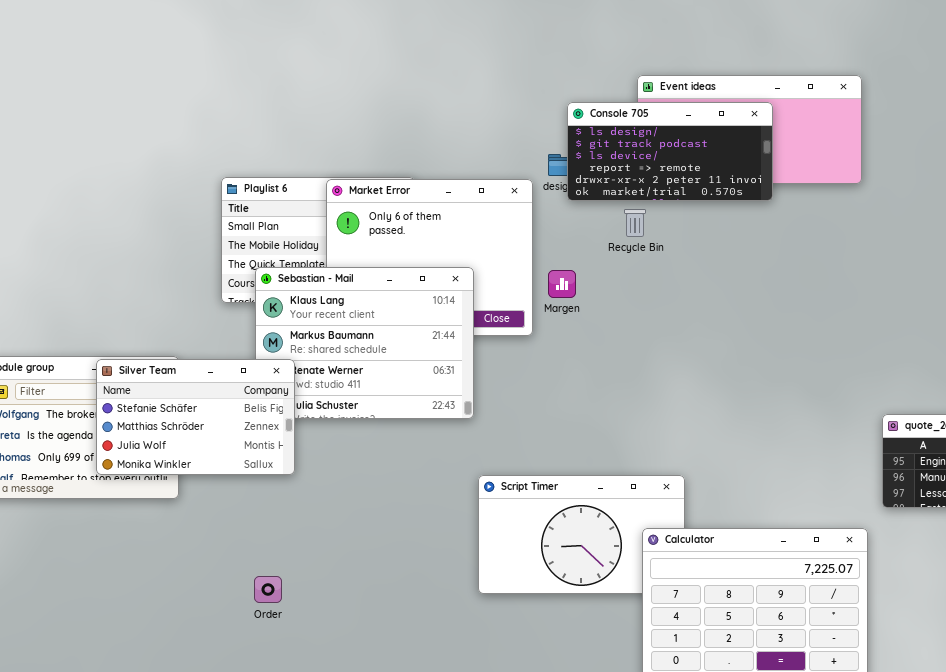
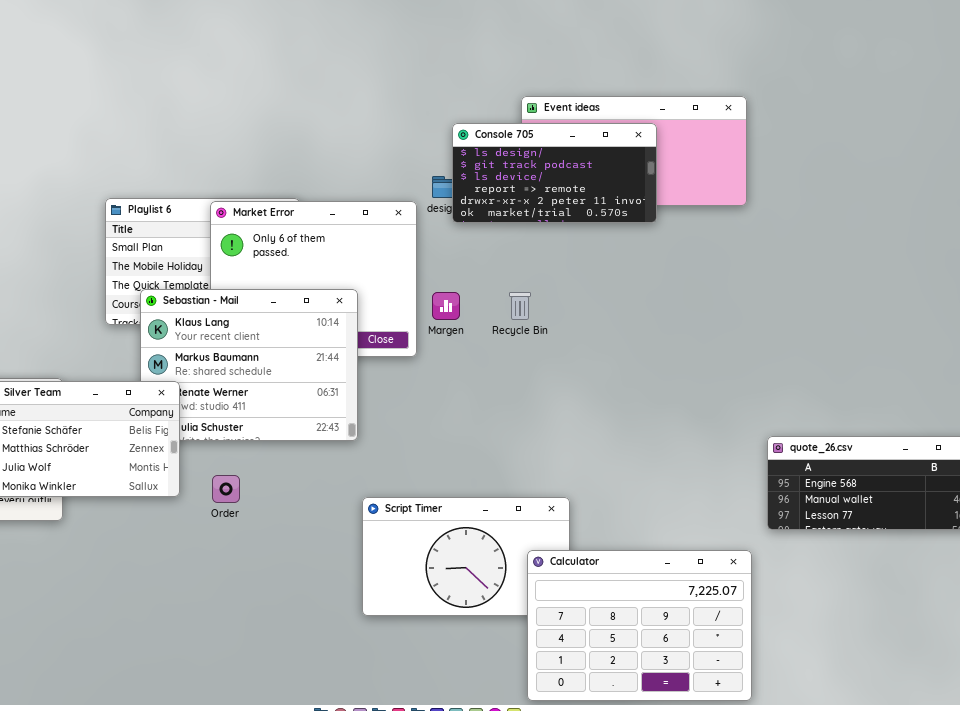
Recycle Bin: [624,209,646,237] -> [509,292,531,320], moved
Order: [254,576,282,603] -> [212,475,240,503], moved

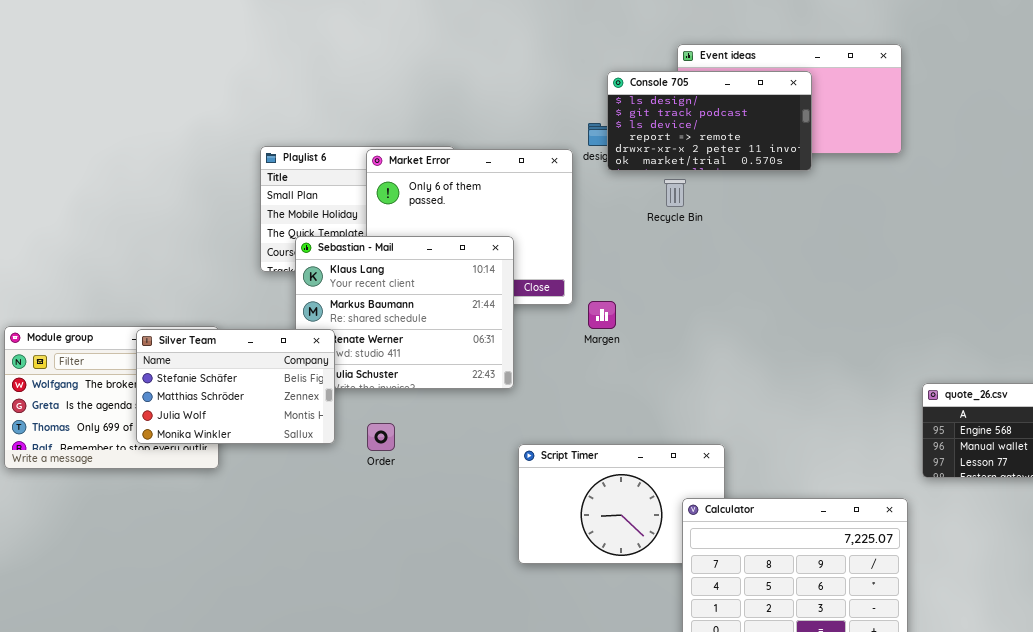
Margen: [432,292,460,320] -> [588,301,616,329], moved
Recycle Bin: [509,292,531,320] -> [664,179,686,207], moved

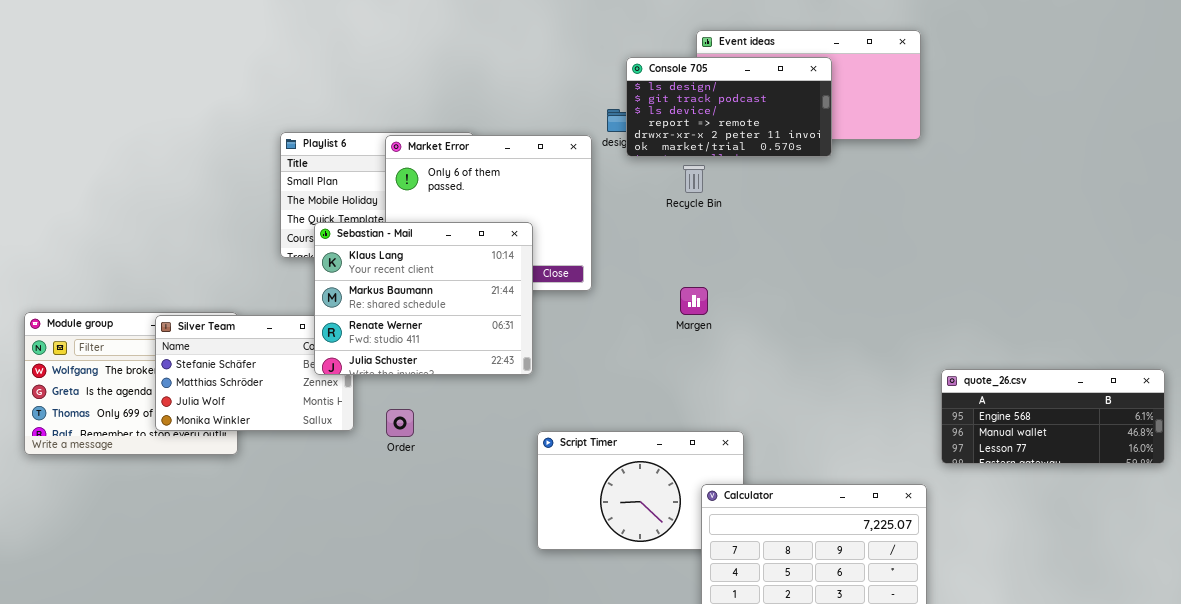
Sebastian - Mail: [295,236,514,389] -> [314,222,533,375], raised
Margen: [588,301,616,329] -> [680,287,708,315], moved

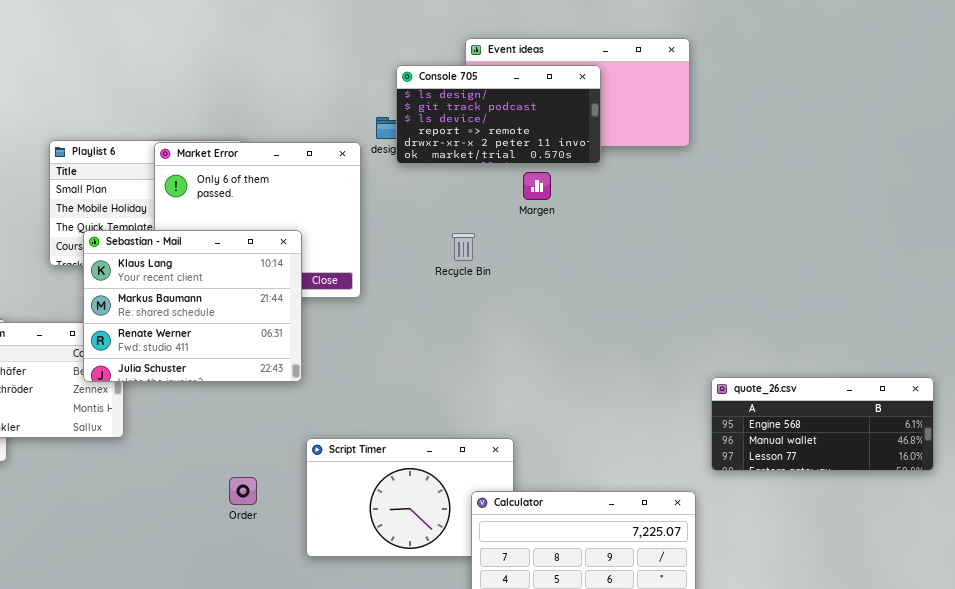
Recycle Bin: [683,165,705,193] -> [452,233,475,261], moved
Margen: [680,287,708,315] -> [523,172,551,200], moved
Order: [386,409,414,437] -> [229,477,257,505], moved

